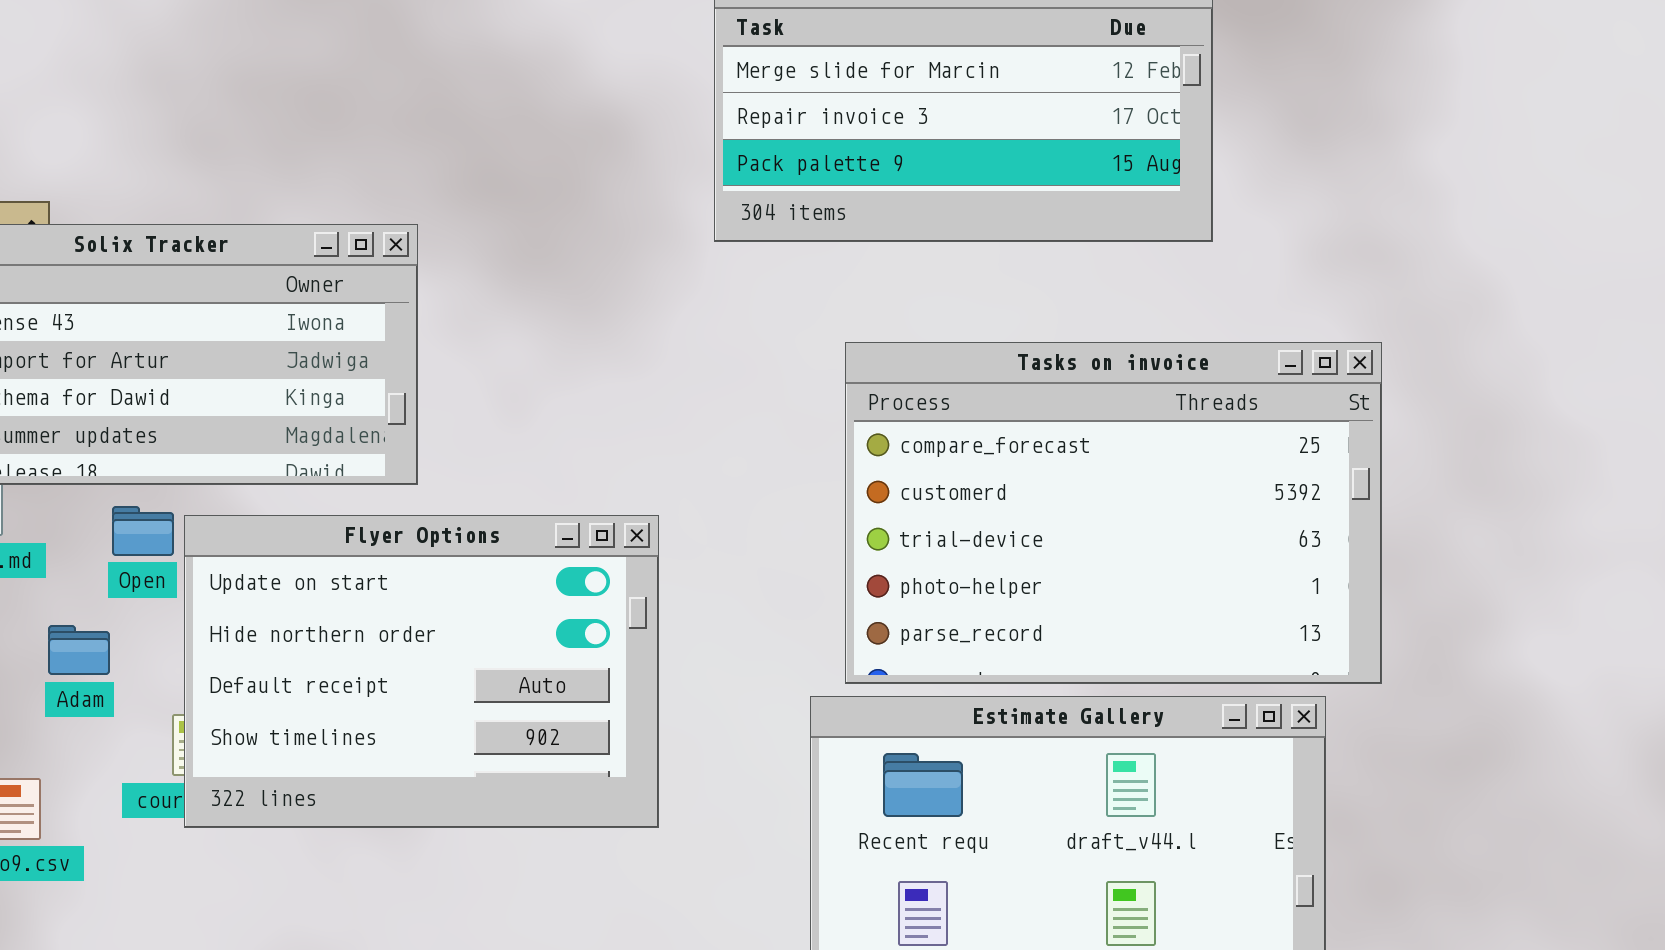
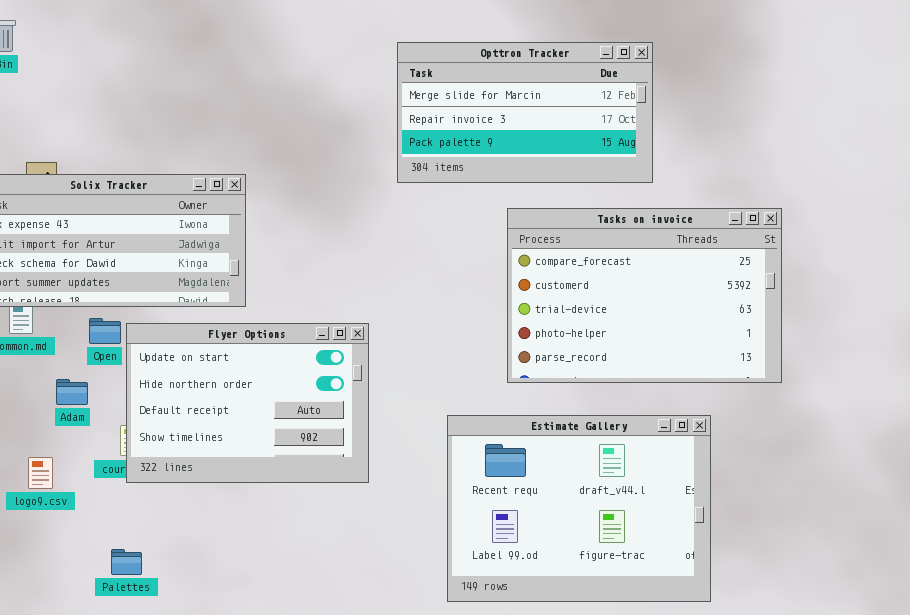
Tasks on invoice: [845,342,1382,684] -> [507,208,782,383], moved

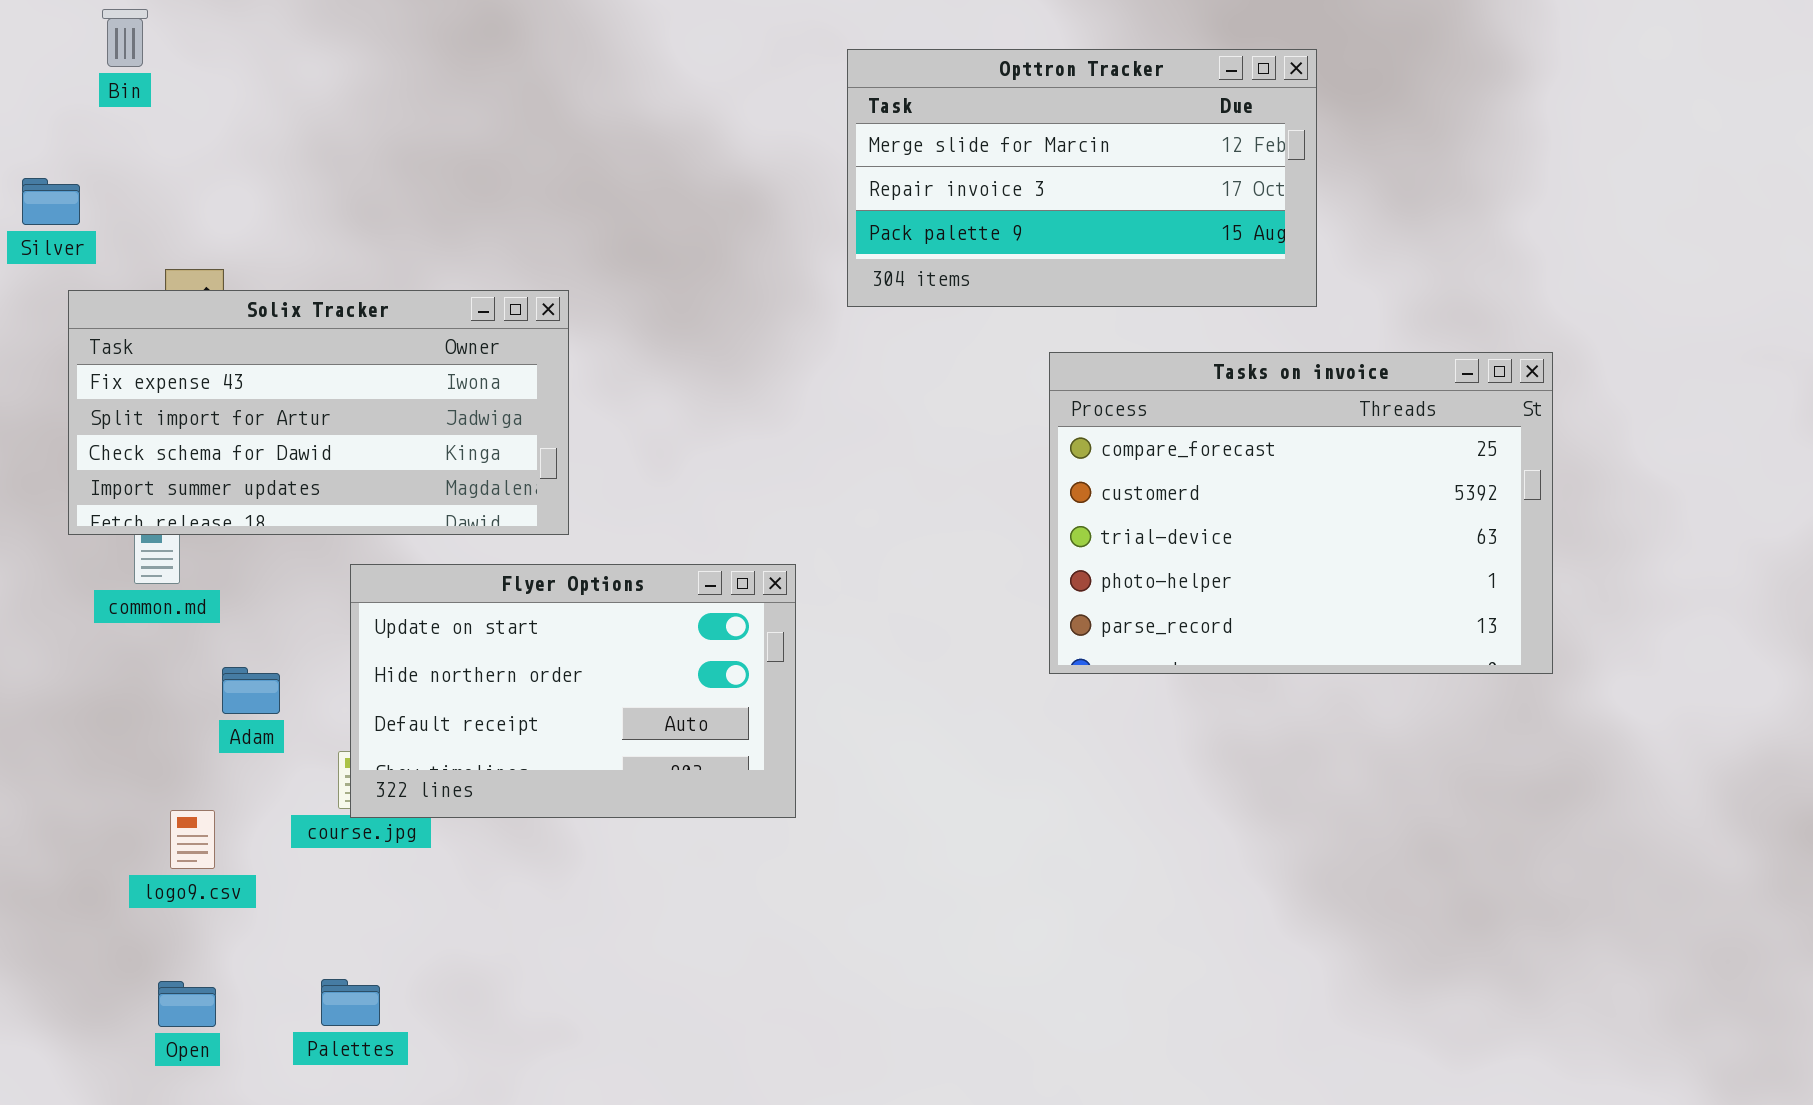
Open: [89,318,121,344] -> [158,981,216,1027], moved
Flyer Options: [126,323,369,483] -> [350,564,796,818], resized
Estimate Gallery: [447,415,711,602] -> none, closed

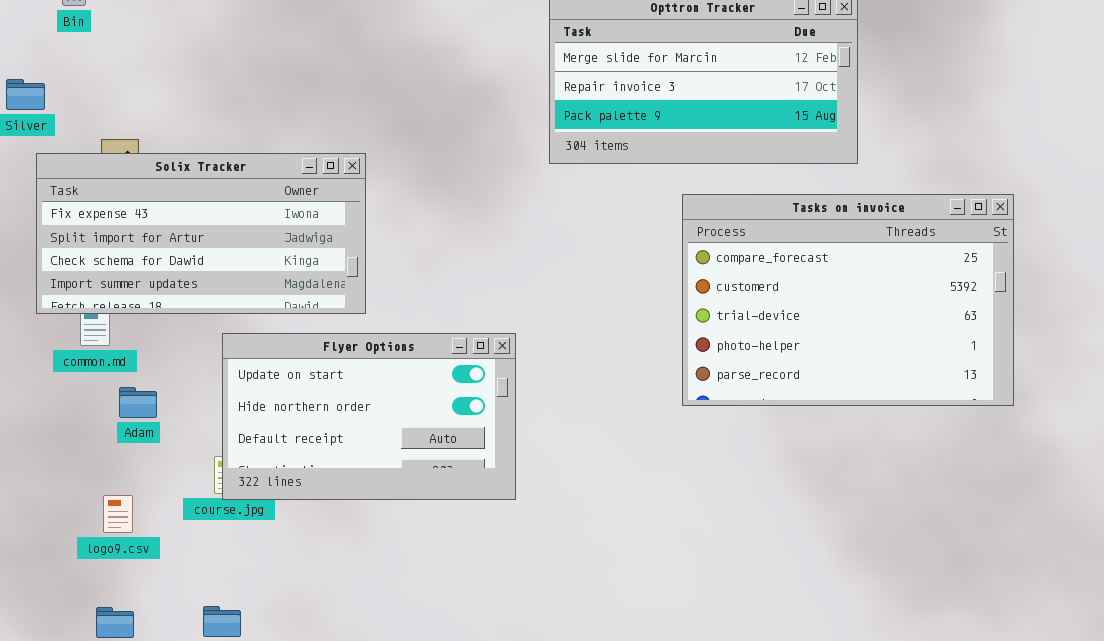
Adam: [222,667,280,714] -> [119,387,157,418], moved

